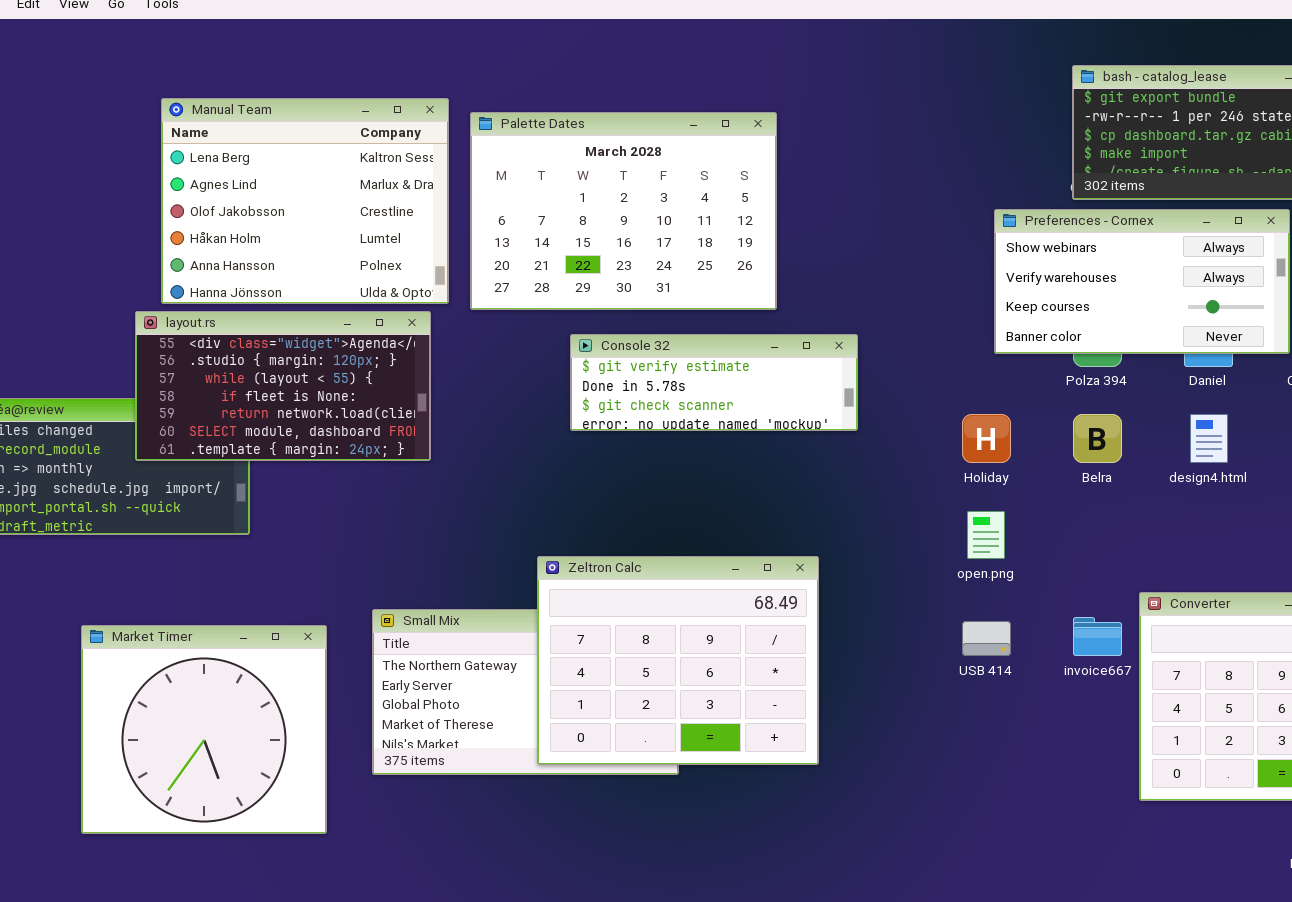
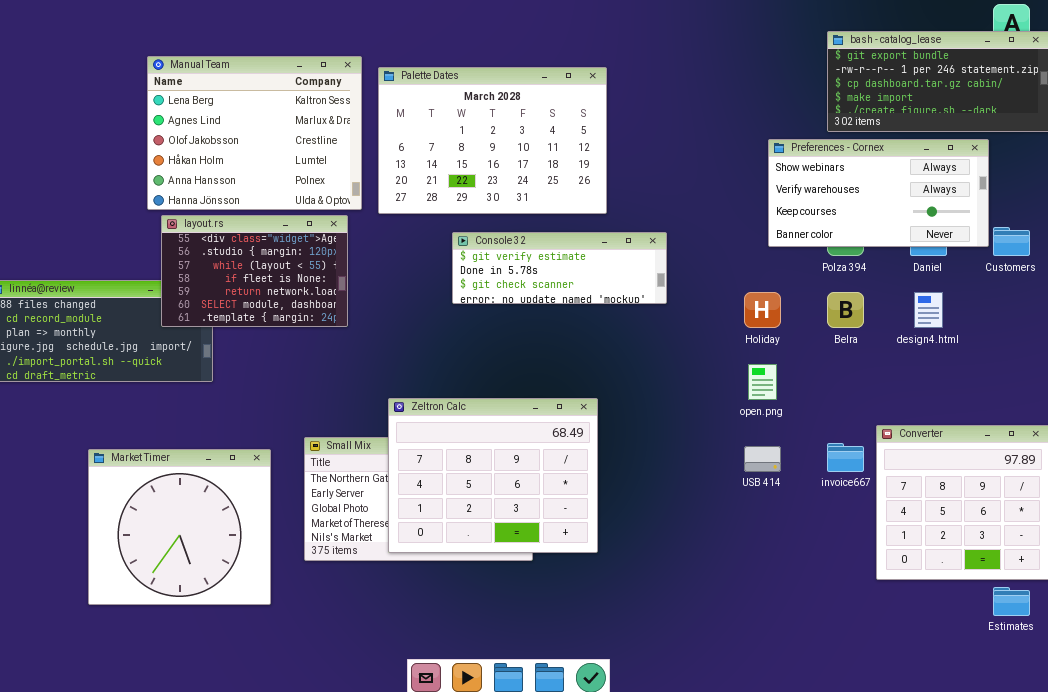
layout.rs: [135,311,431,461] -> [161,215,348,327], resized
Zeltron Calc: [537,556,819,765] -> [388,398,598,553], moved

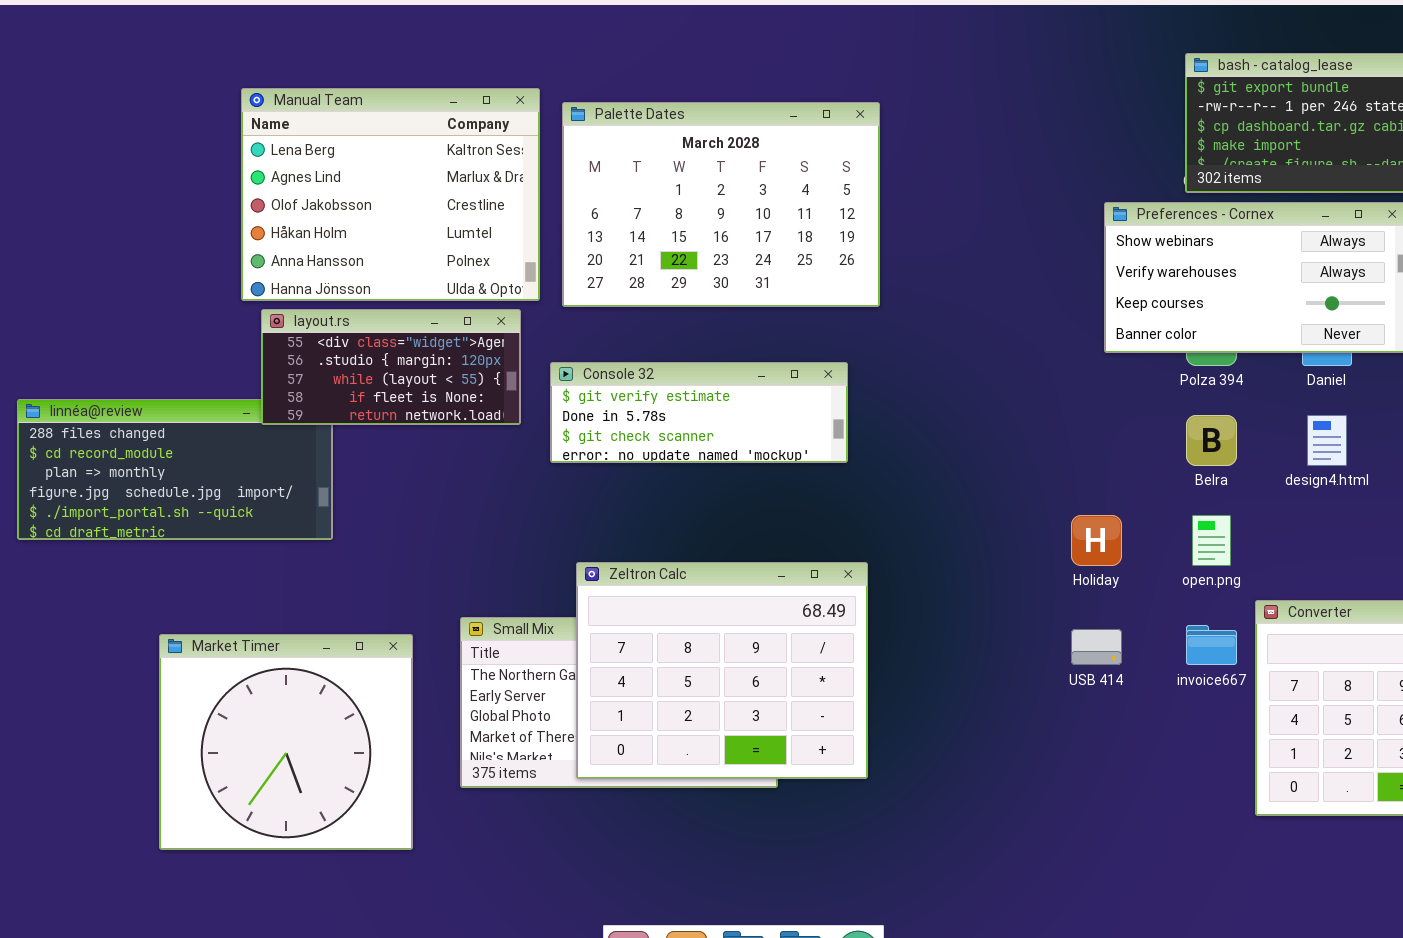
layout.rs: [161,215,348,327] -> [261,309,521,425], resized
Console 32: [452,232,667,304] -> [550,362,848,463], moved
Holiday: [744,292,781,328] -> [1071,515,1122,566], moved
open.png: [748,364,777,400] -> [1192,515,1231,566], moved

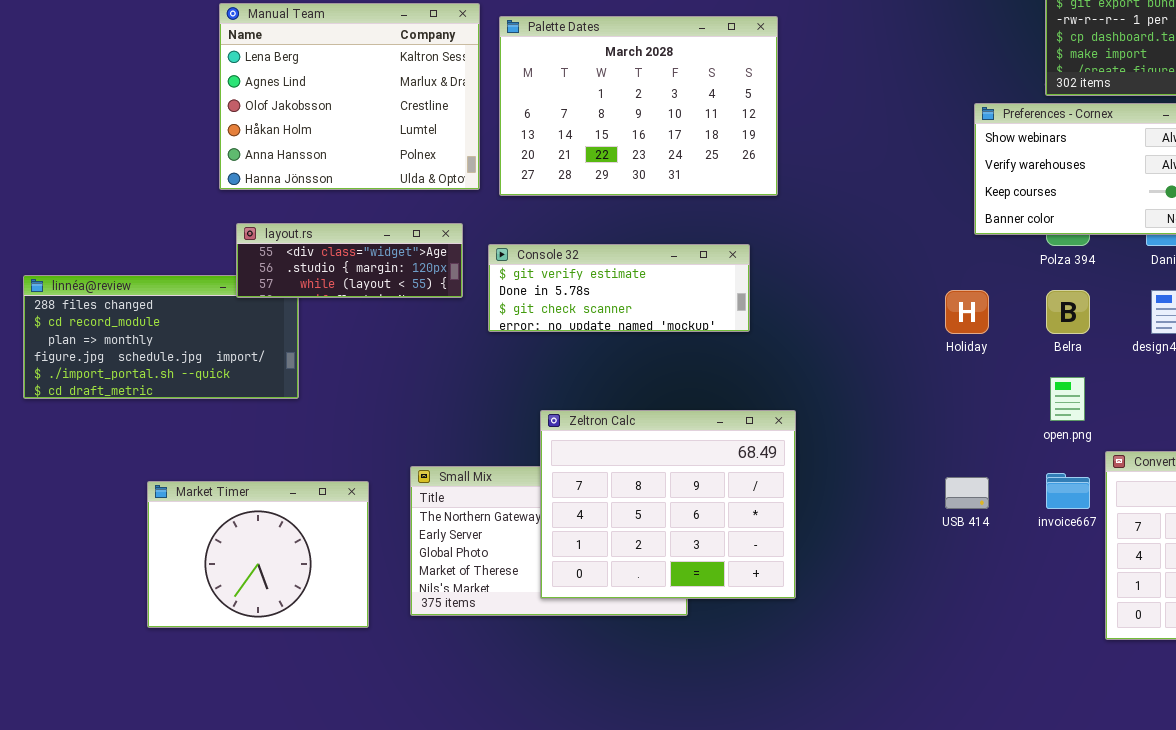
layout.rs: [261,309,521,425] -> [236,223,463,298], resized
Holiday: [1071,515,1122,566] -> [945,290,989,334], moved
Zeltron Calc: [576,562,868,779] -> [540,410,796,599], moved
Market Timer: [159,634,413,850] -> [147,481,369,628], resized

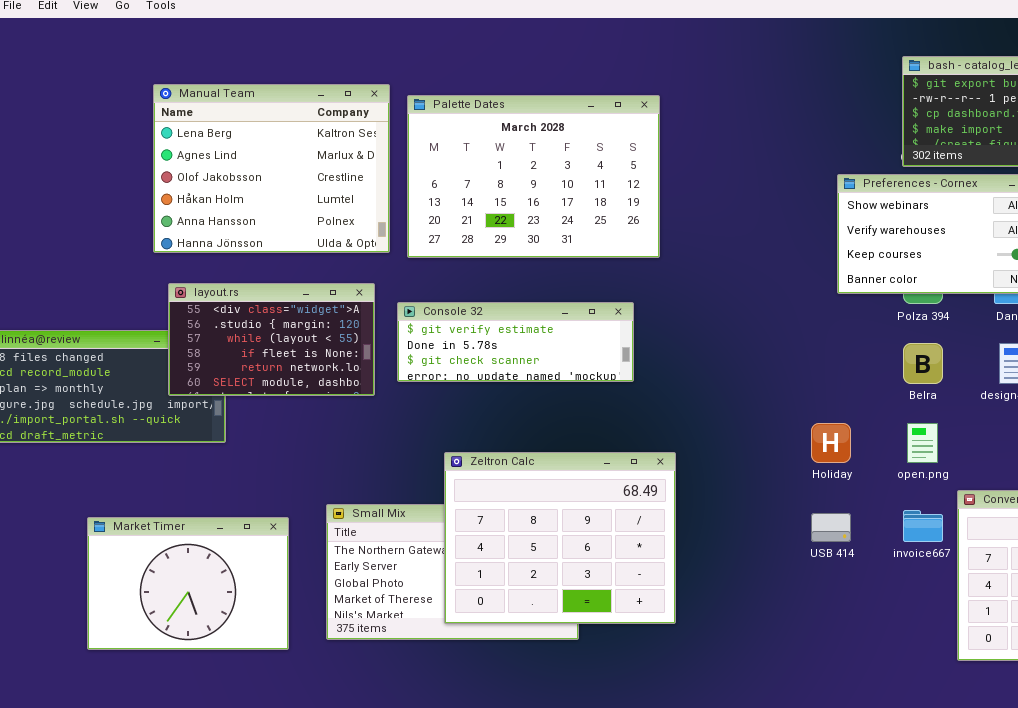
layout.rs: [236,223,463,298] -> [168,283,375,396], resized
Holiday: [945,290,989,334] -> [811,423,851,463], moved

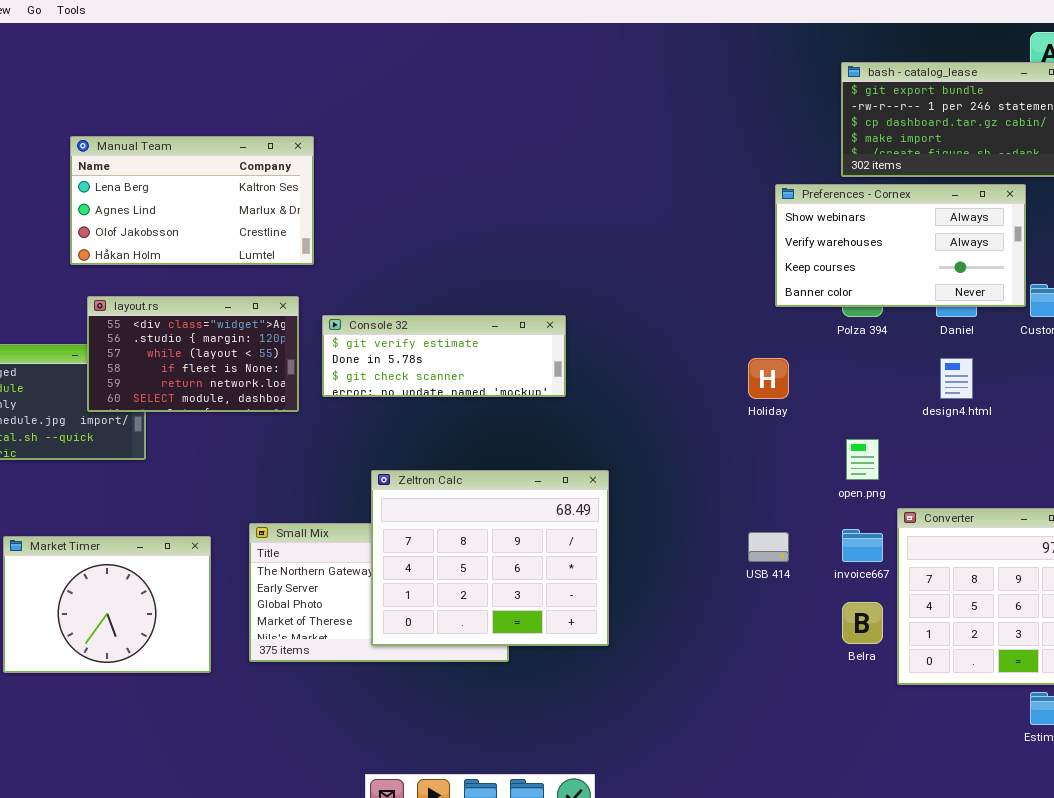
Manual Team: [153,84,390,253] -> [70,136,314,265], resized
Palette Dates: [407,95,660,258] -> none, closed
Belra: [903,343,943,384] -> [842,602,883,644], moved
Holiday: [811,423,851,463] -> [748,358,789,399], moved

